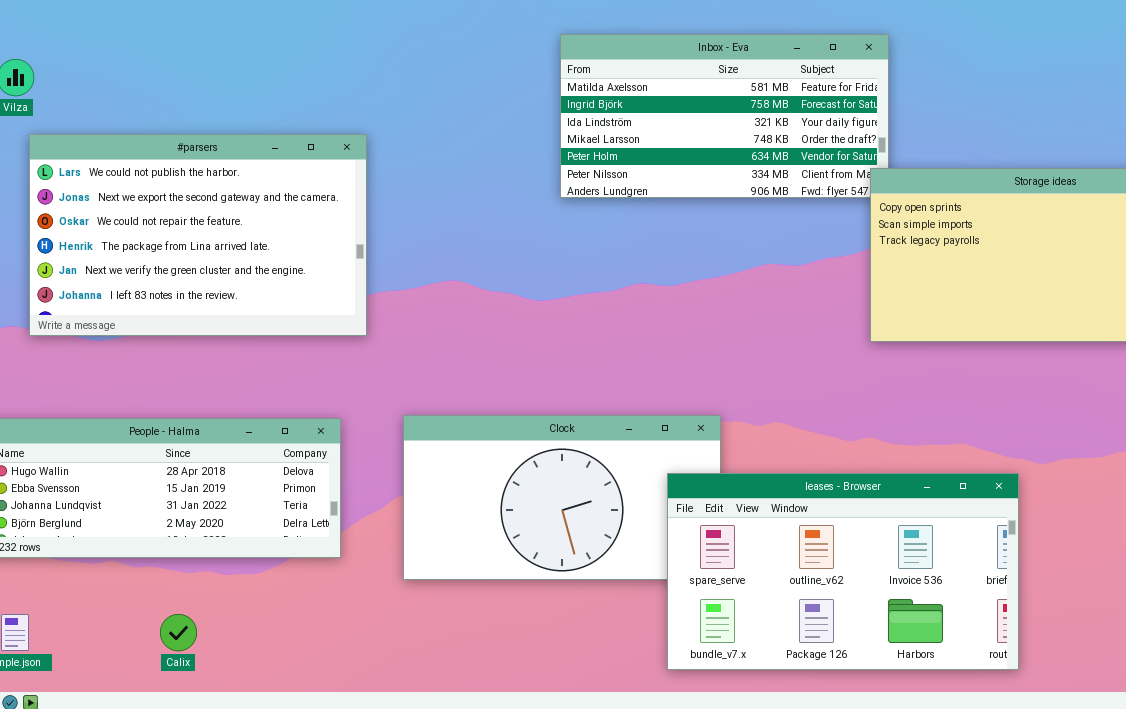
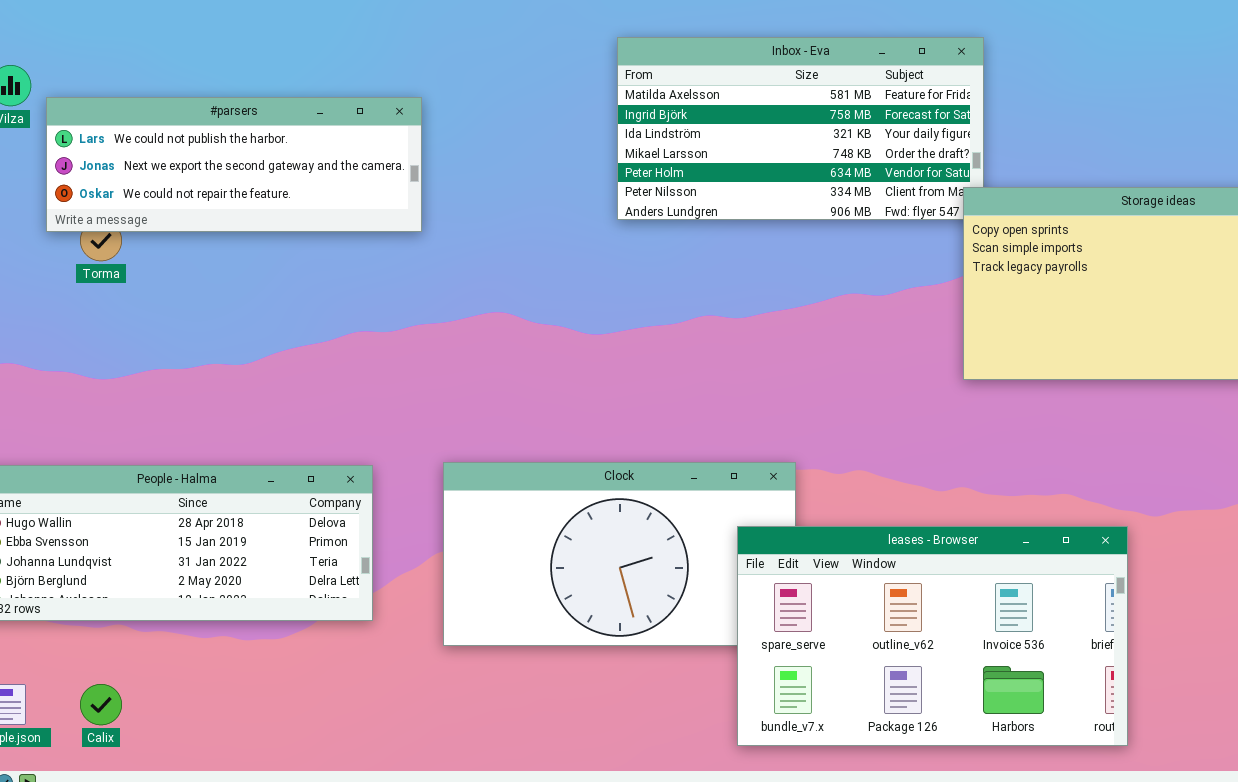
#parsers: [29,134,367,336] -> [46,97,422,232], moved, resized
Calix: [160,614,197,651] -> [80,684,122,725], moved

